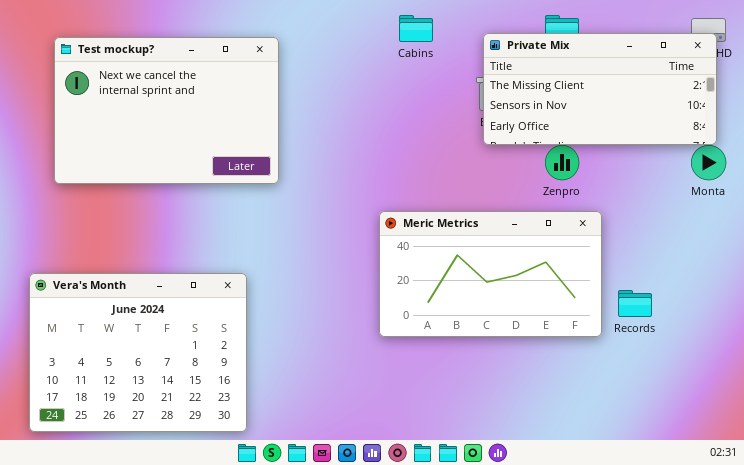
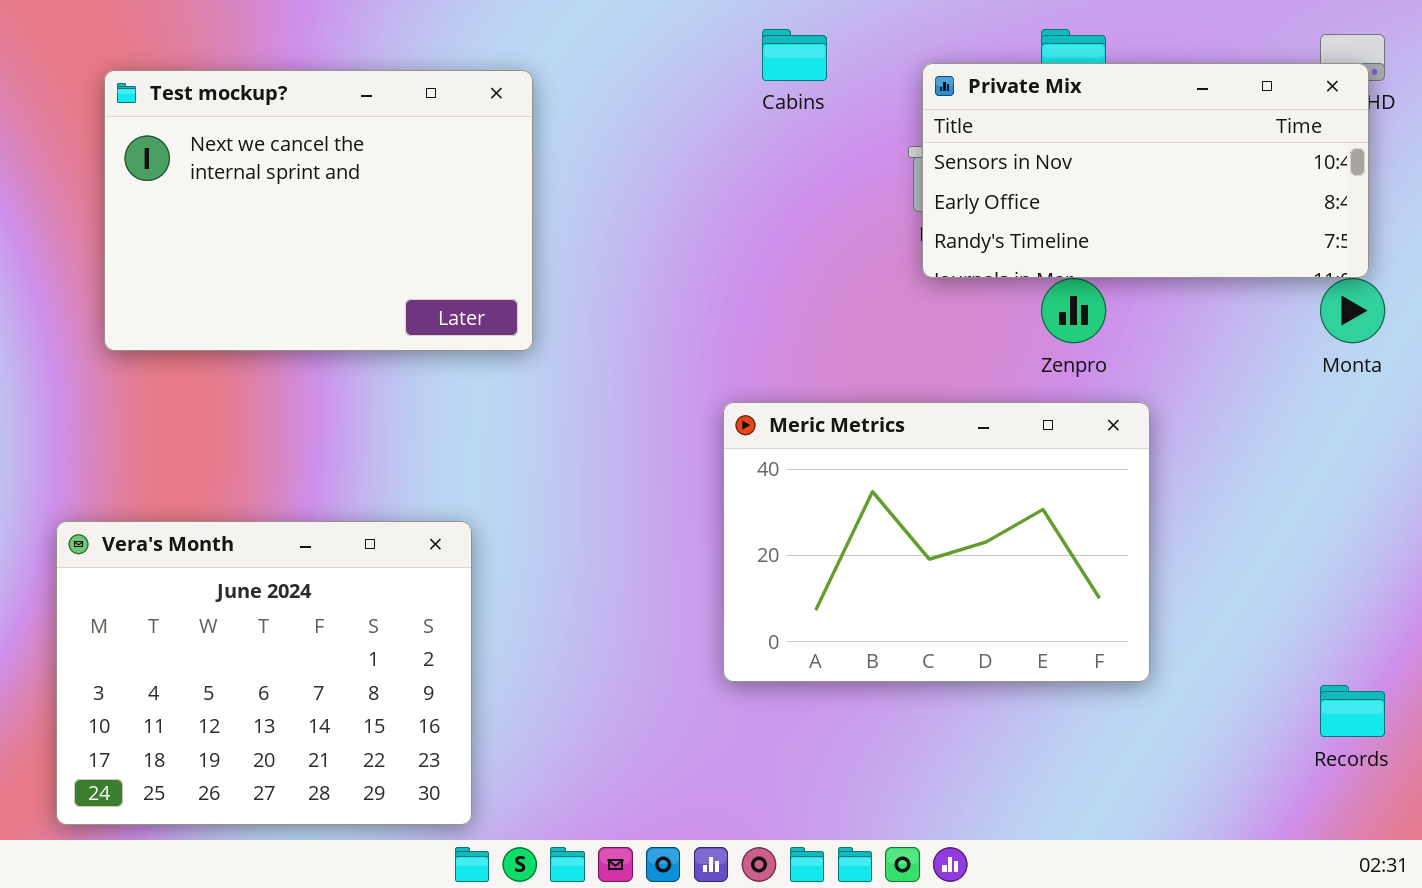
Private Mix: [483,33,717,145] -> [922,63,1369,278], scrolled down 1 row
Meric Metrics: [379,211,602,337] -> [723,402,1150,682], resized
Records: [618,290,652,317] -> [1320,685,1385,737], moved

